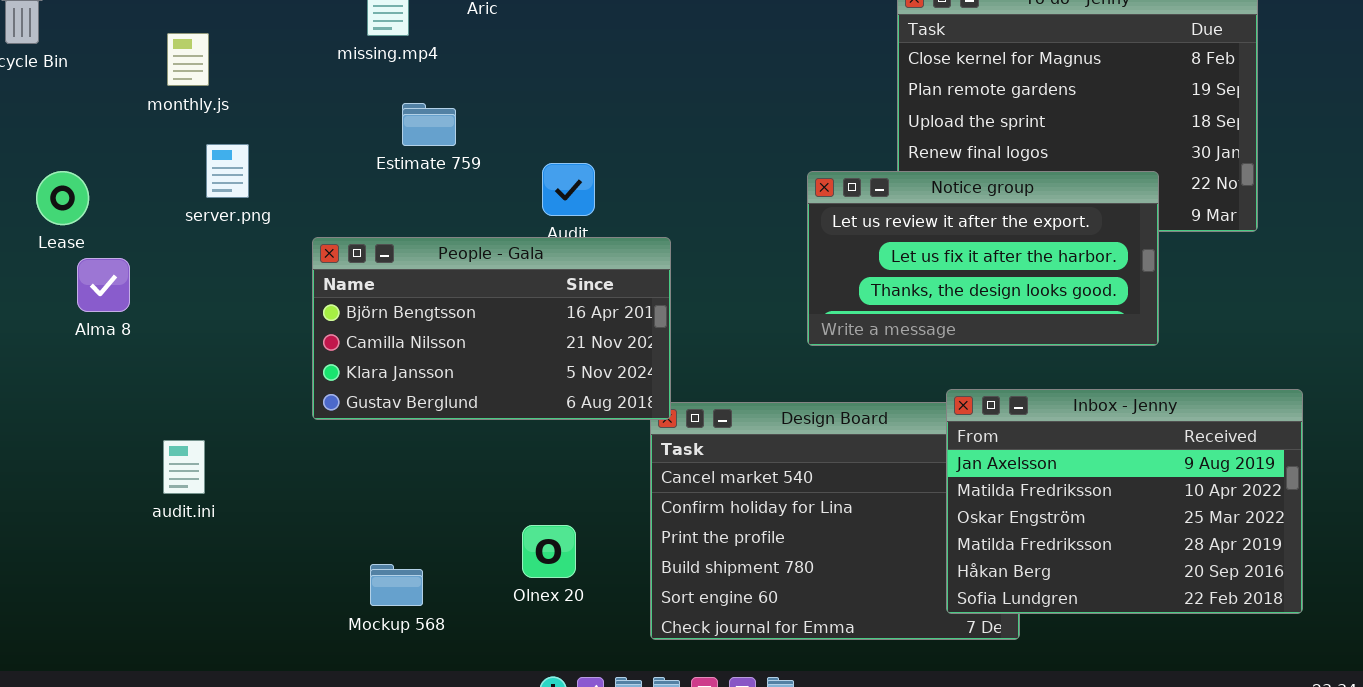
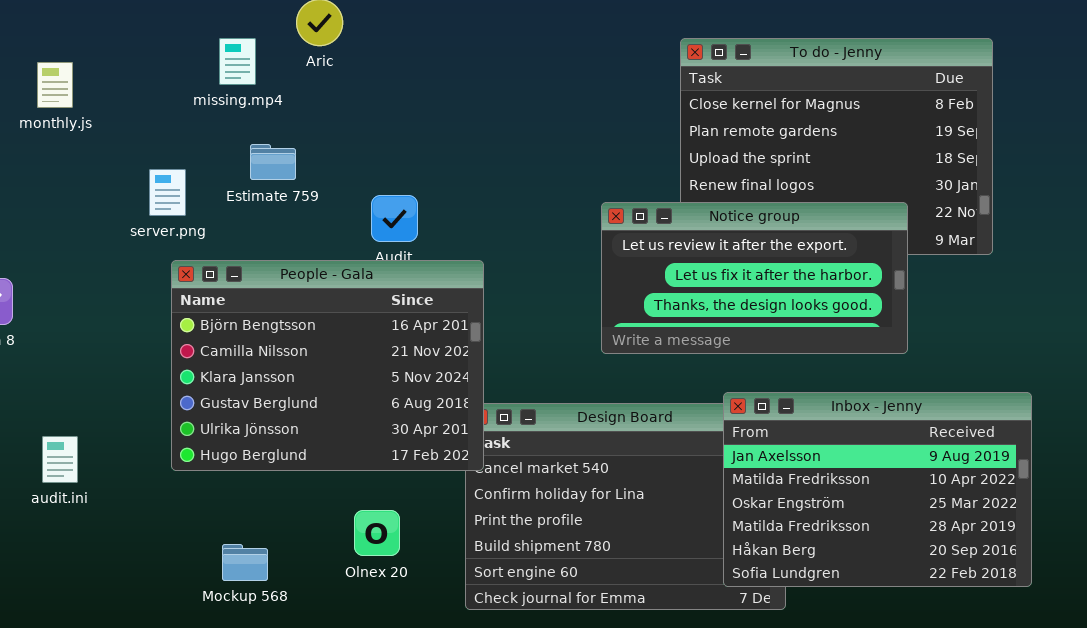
monthly.js: [167,33,209,86] -> [37,62,73,108], moved
server.png: [206,144,249,198] -> [149,169,186,216], moved
People - Gala: [312,237,671,420] -> [171,260,484,471], resized

